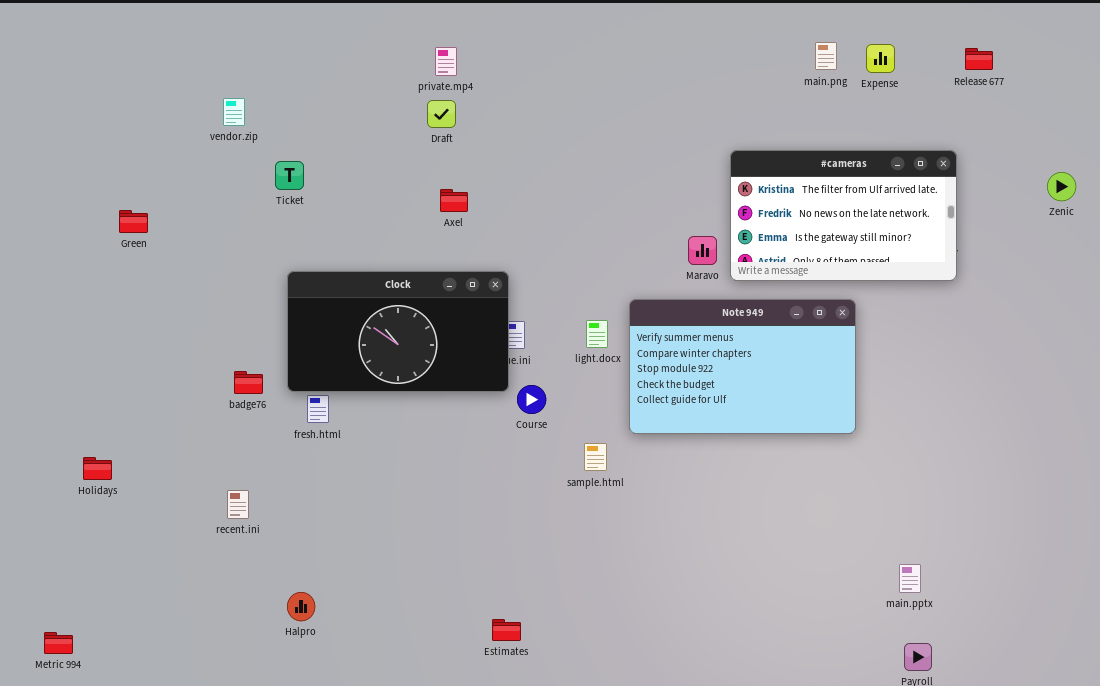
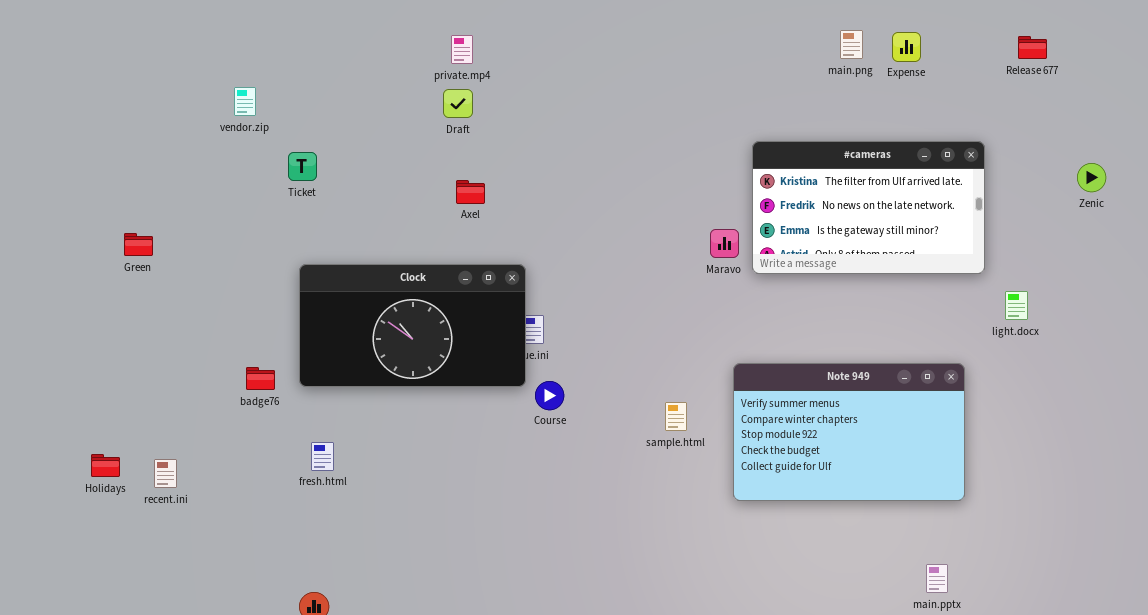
Release 677: [965,48,993,70] -> [1018,36,1047,59], moved
Green: [119,210,148,233] -> [124,233,153,256], moved
Note 949: [629,299,856,434] -> [733,363,965,501], moved
light.docx: [586,320,608,348] -> [1005,291,1028,320], moved
fresh.html: [307,395,329,423] -> [311,442,334,471], moved
sample.html: [584,443,607,471] -> [665,402,687,431], moved
recent.ini: [227,490,249,519] -> [154,459,177,488], moved

